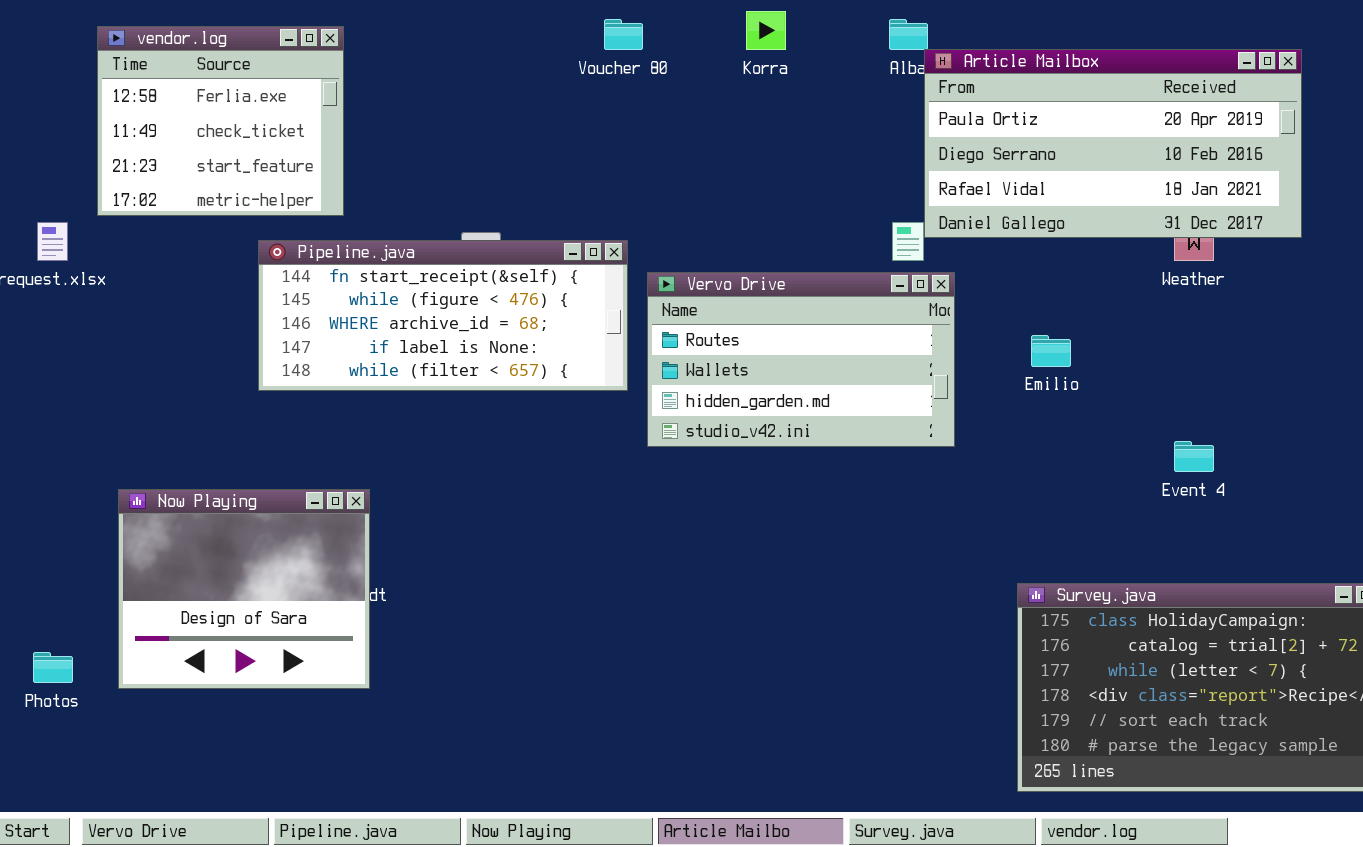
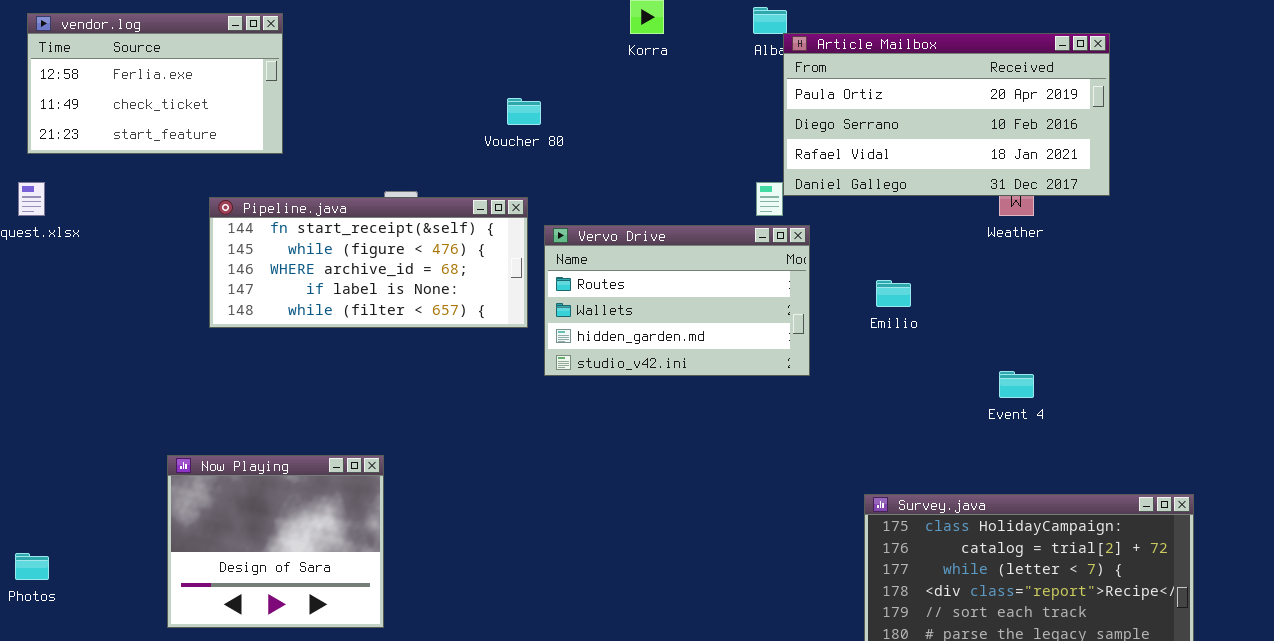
Voucher 80: [604,19,643,50] -> [507,98,541,125], moved
vendor.log: [97,26,344,216] -> [27,13,283,154], resized
Now Playing: [118,489,370,689] -> [167,455,384,628], moved

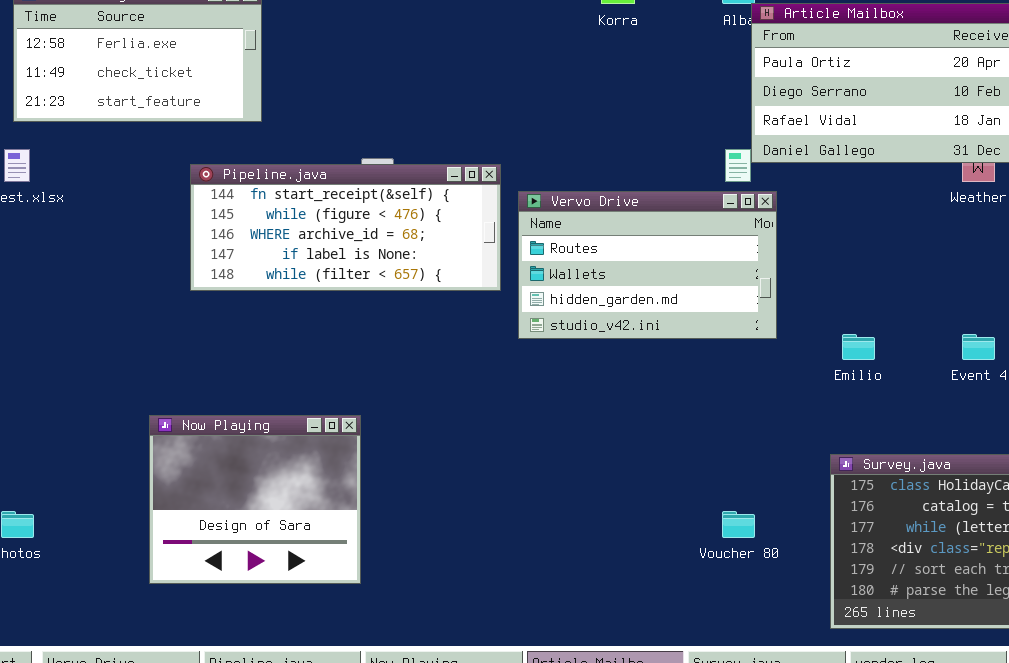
Voucher 80: [507,98,541,125] -> [722,511,755,538], moved
Emilio: [876,280,911,307] -> [842,334,875,360], moved

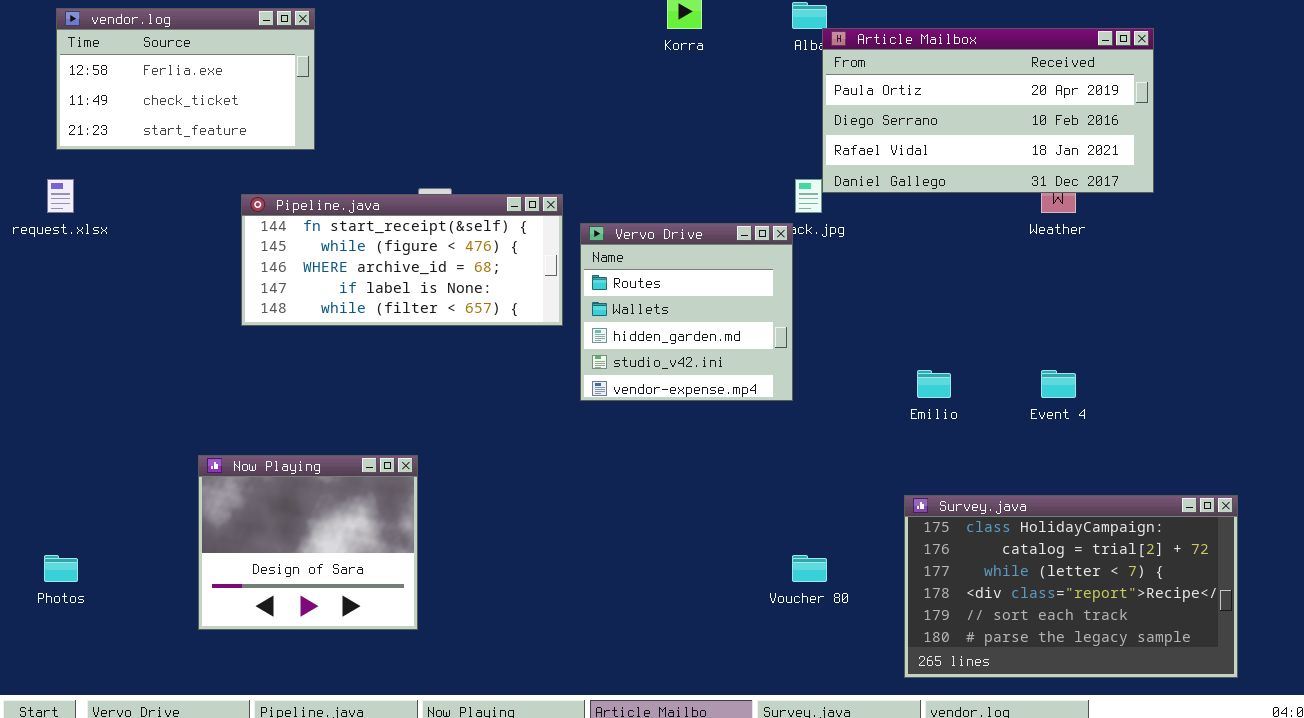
Vervo Drive: [518,191,777,339] -> [580,223,793,401], resized

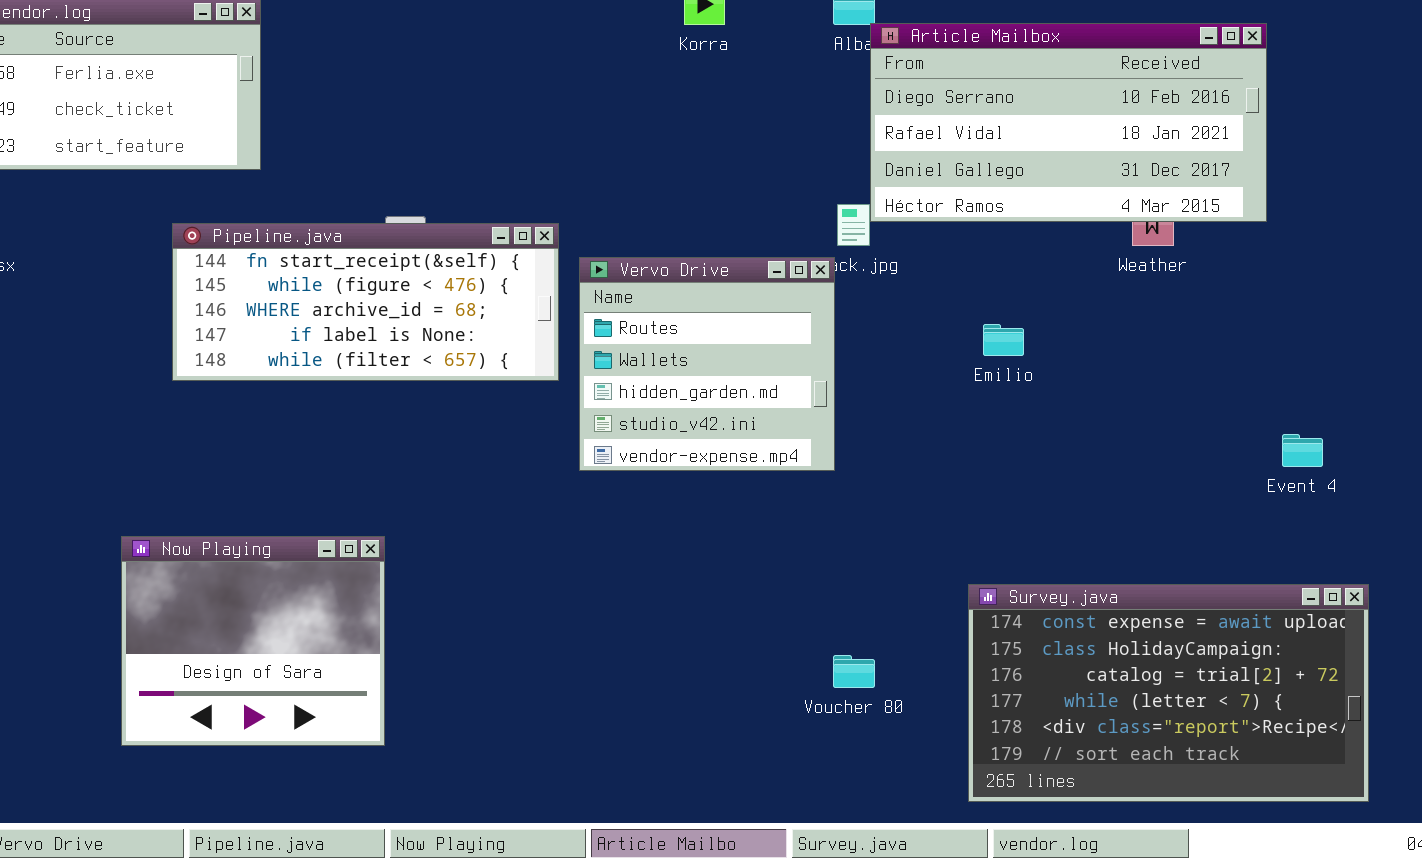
Article Mailbox: [822,28,1154,193] -> [870,23,1267,222], scrolled down 1 row
Emilio: [917,370,951,398] -> [983,324,1024,356], moved
Event 4: [1041,370,1076,398] -> [1282,434,1323,467], moved
Survey.java: [904,495,1238,678] -> [968,584,1369,802], scrolled up 1 row

